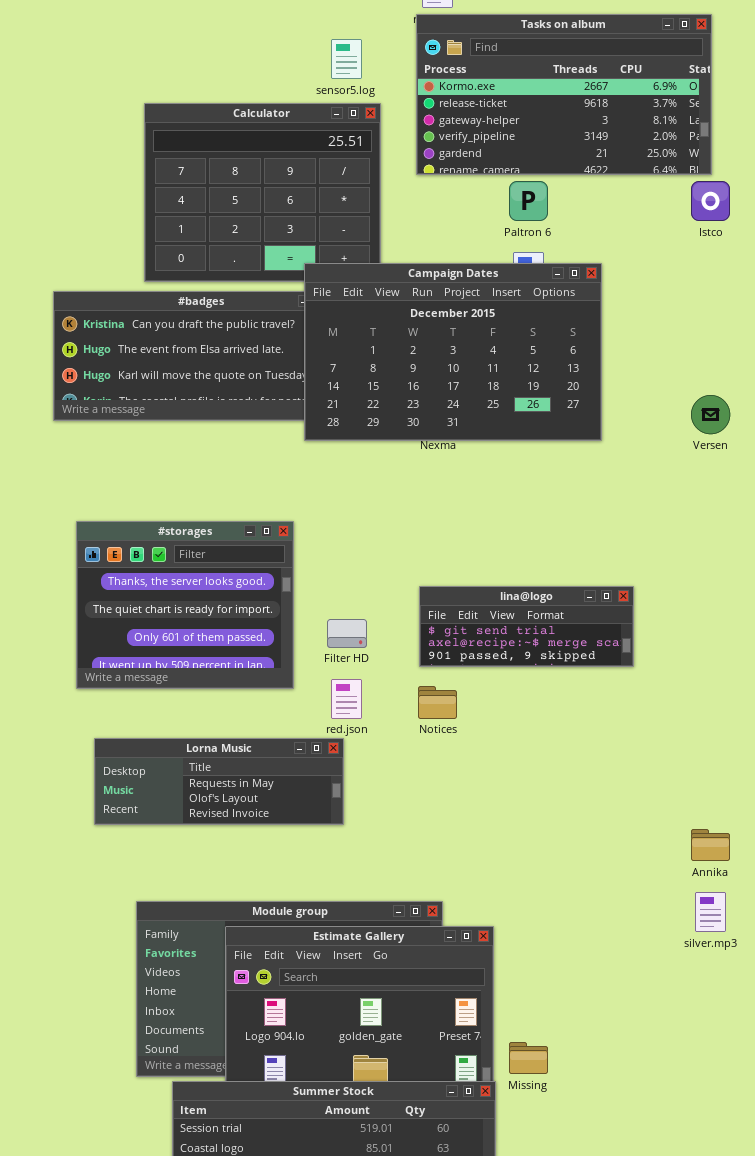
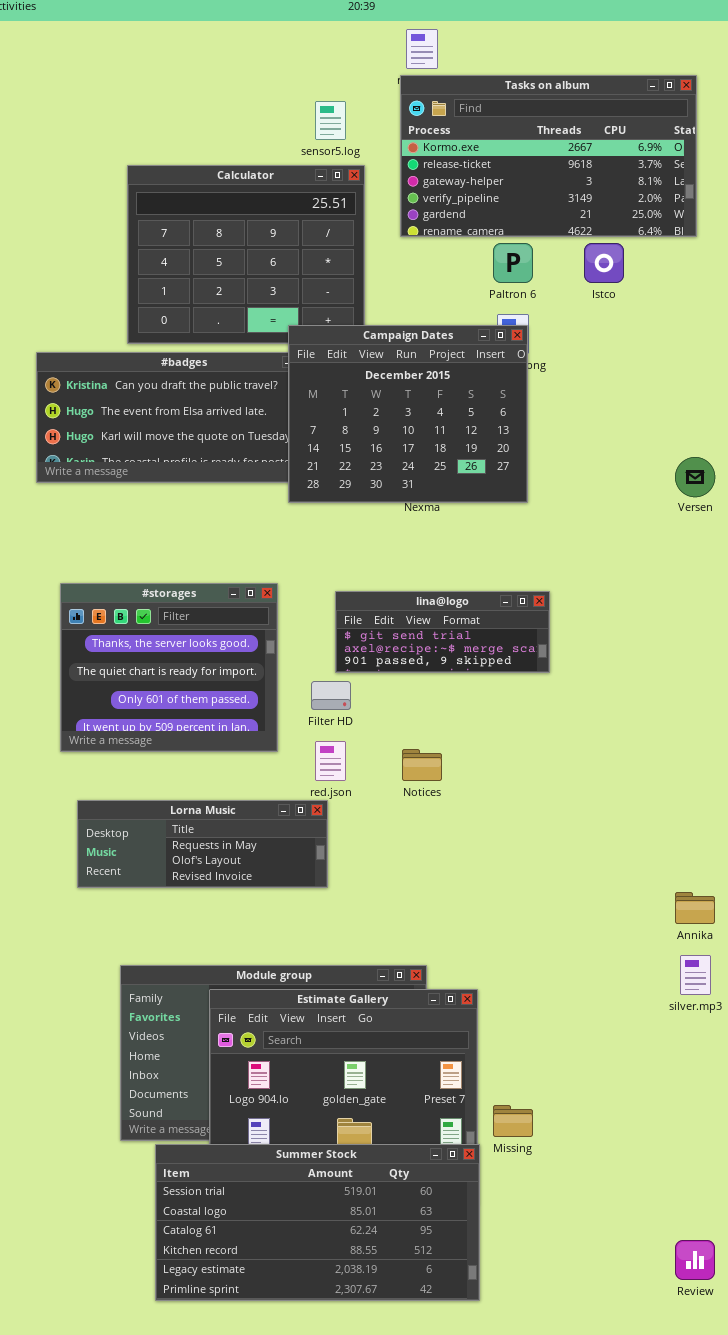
Istco: [691,181,730,221] -> [584,243,624,283], moved
Campaign Dates: [304,263,602,441] -> [288,325,528,503], resized
lina@logo: [419,586,634,667] -> [335,591,550,673], moved

